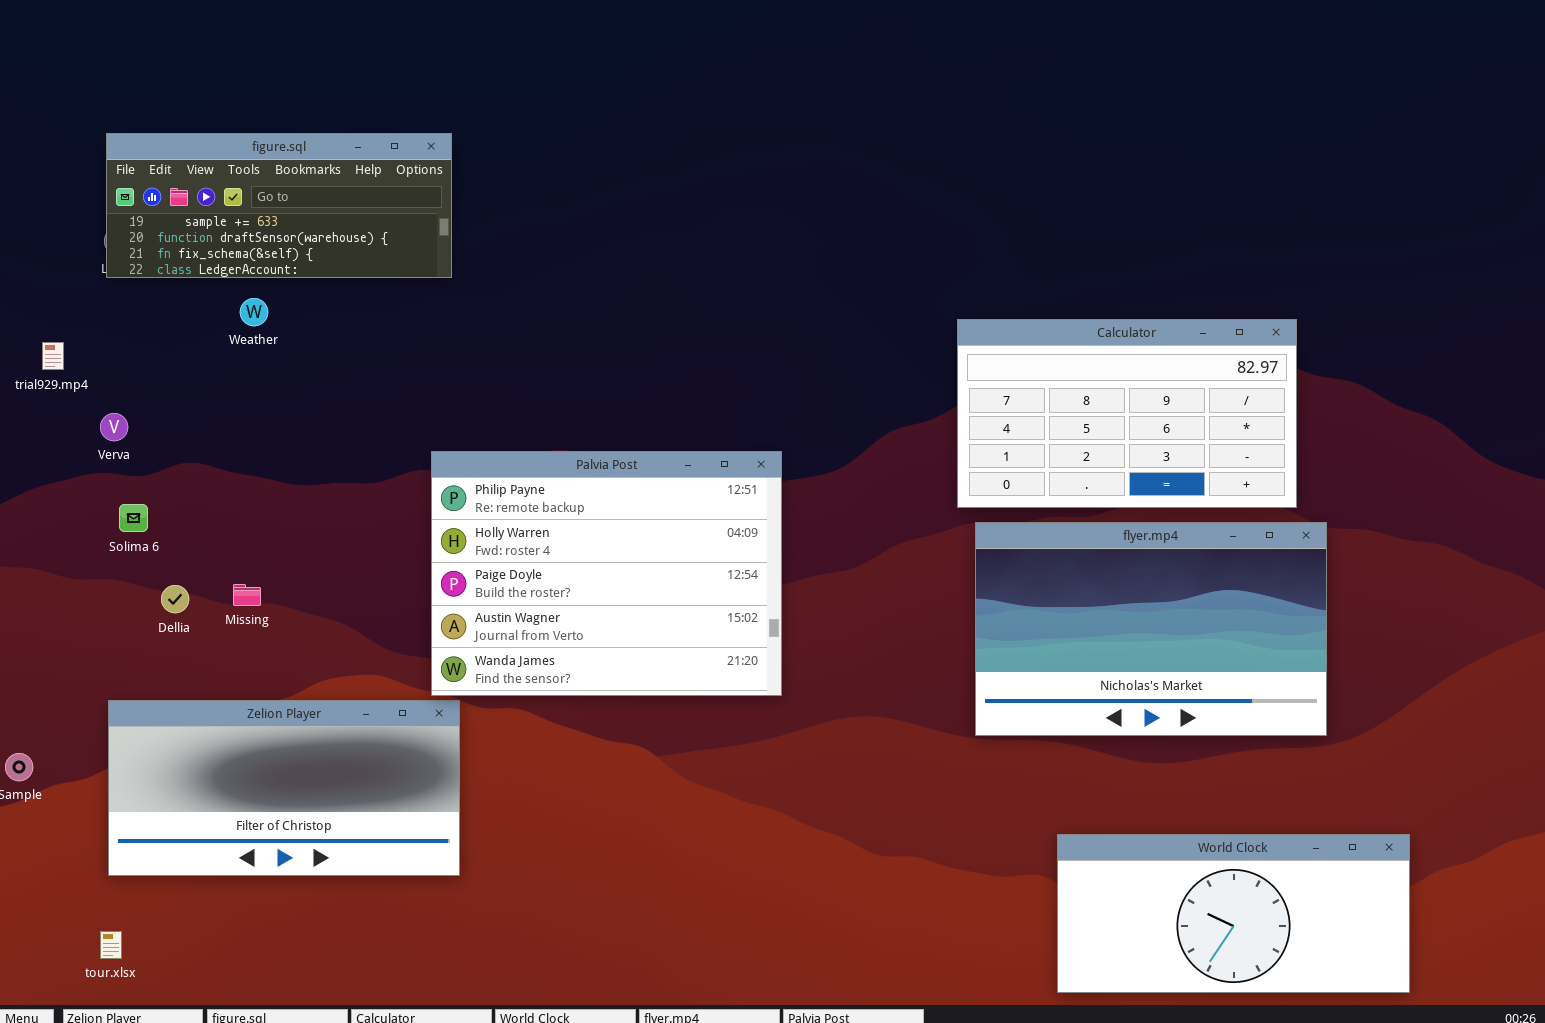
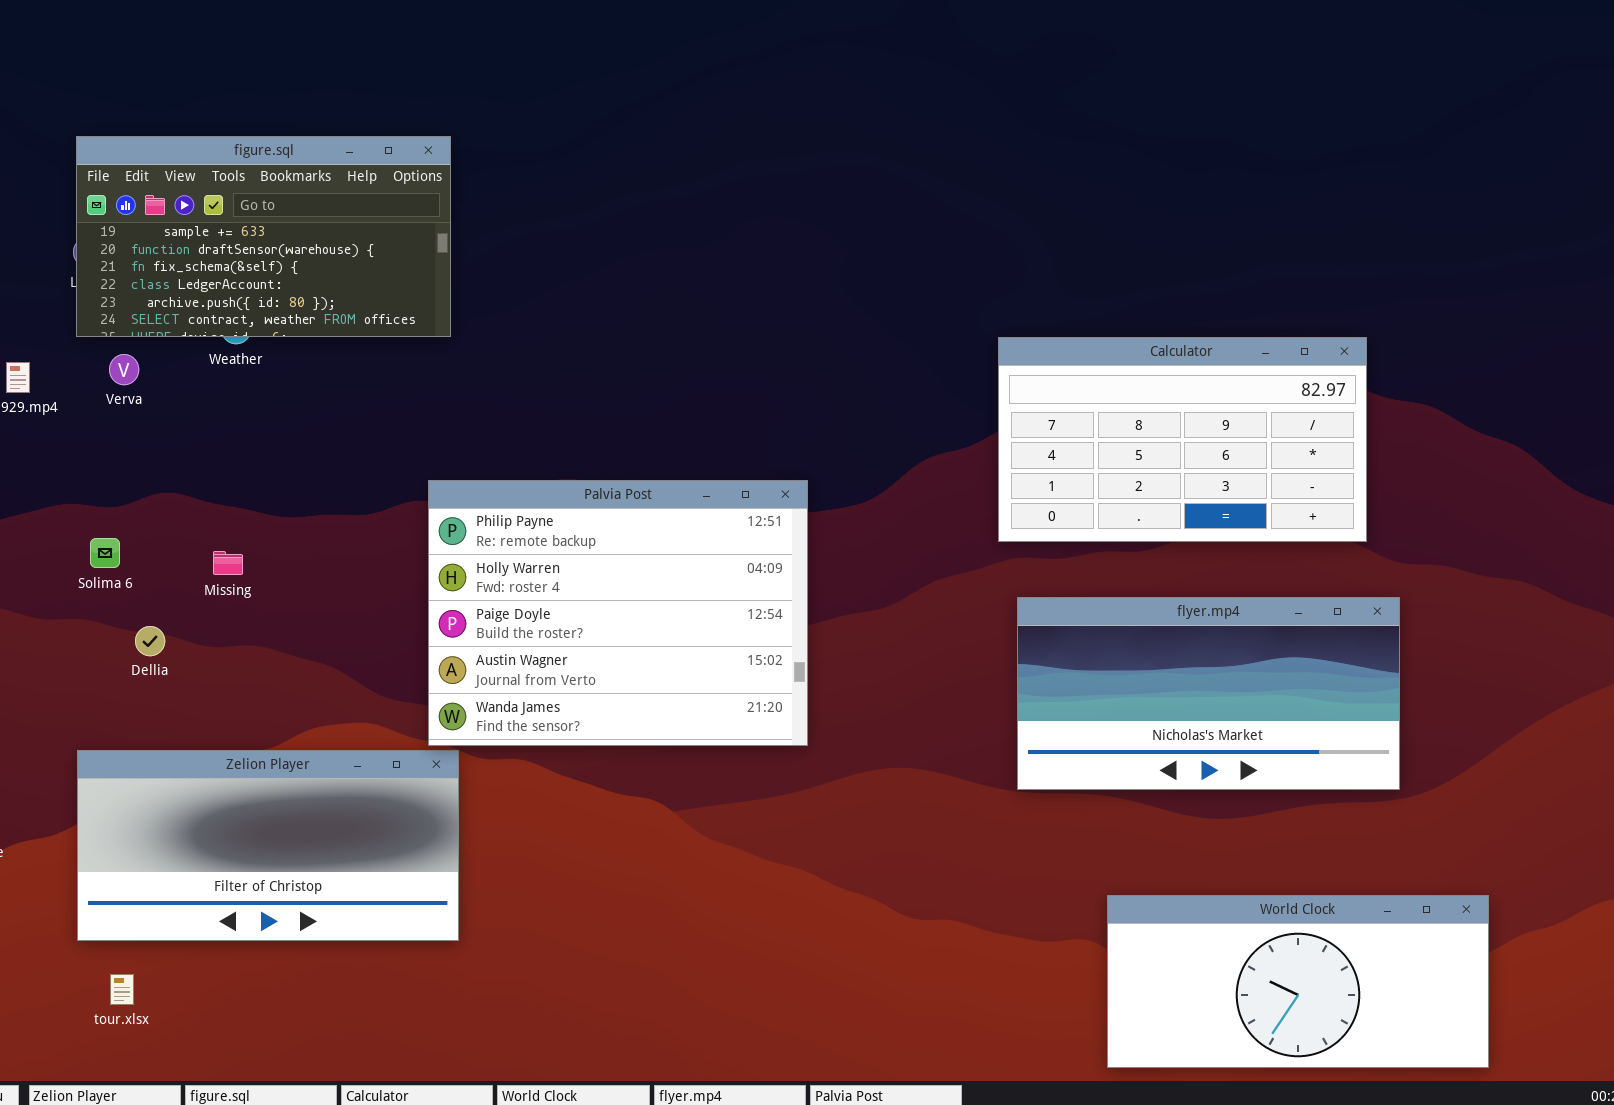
figure.sql: [106,133,452,278] -> [76,136,451,337], resized
Verva: [100,413,128,441] -> [109,354,139,385], moved
flyer.mp4: [975,522,1327,736] -> [1017,597,1400,790], resized
Missing: [233,584,261,606] -> [213,551,243,575], moved
tour.xlsx: [100,931,122,959] -> [110,974,134,1005], moved

